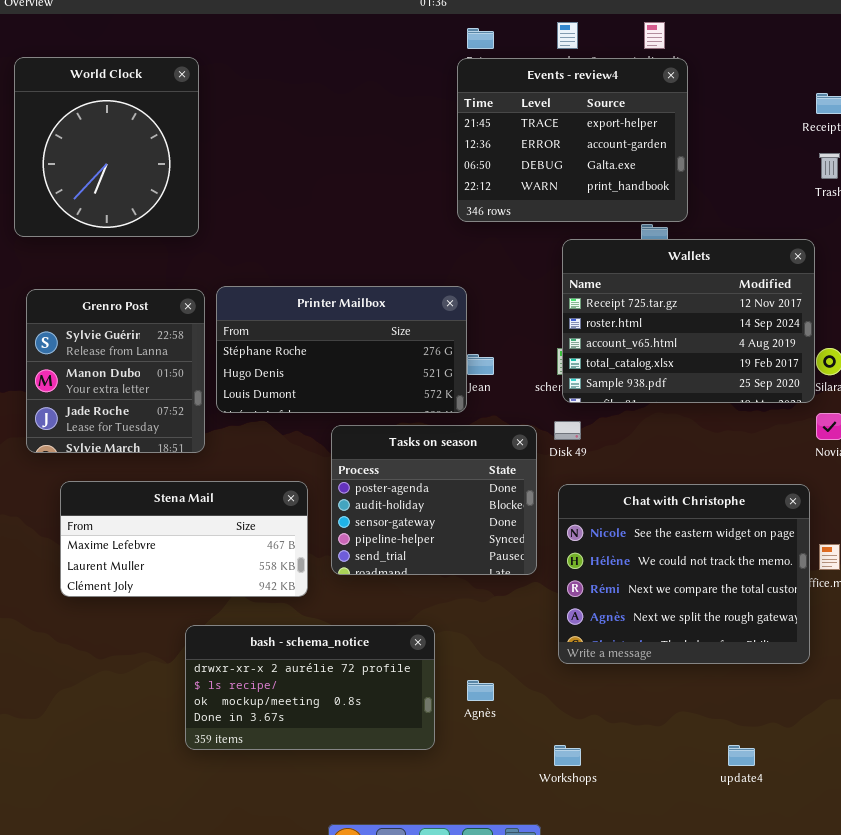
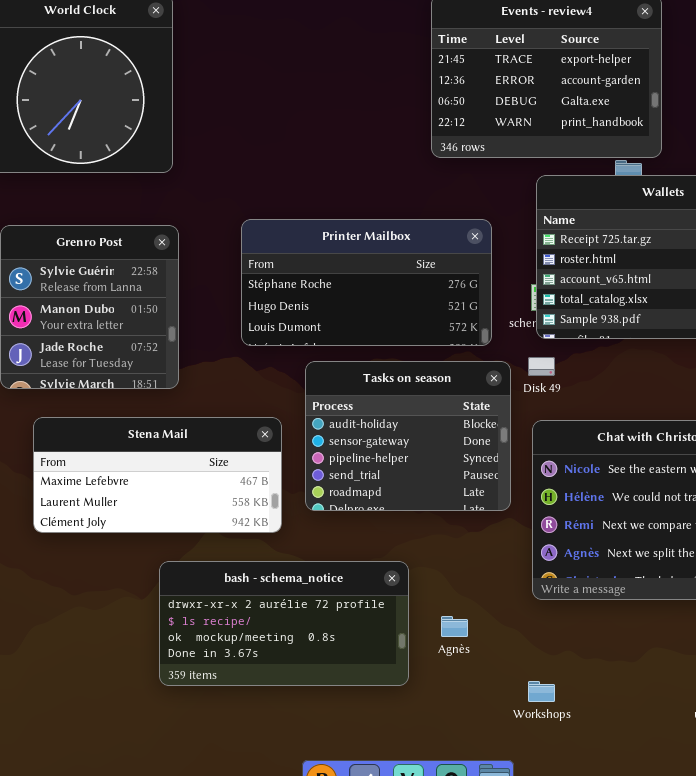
Printer Mailbox: [216,286,467,413] -> [241,219,492,346], moved
Tasks on season: [331,425,537,575] -> [305,361,511,511], scrolled down 1 row

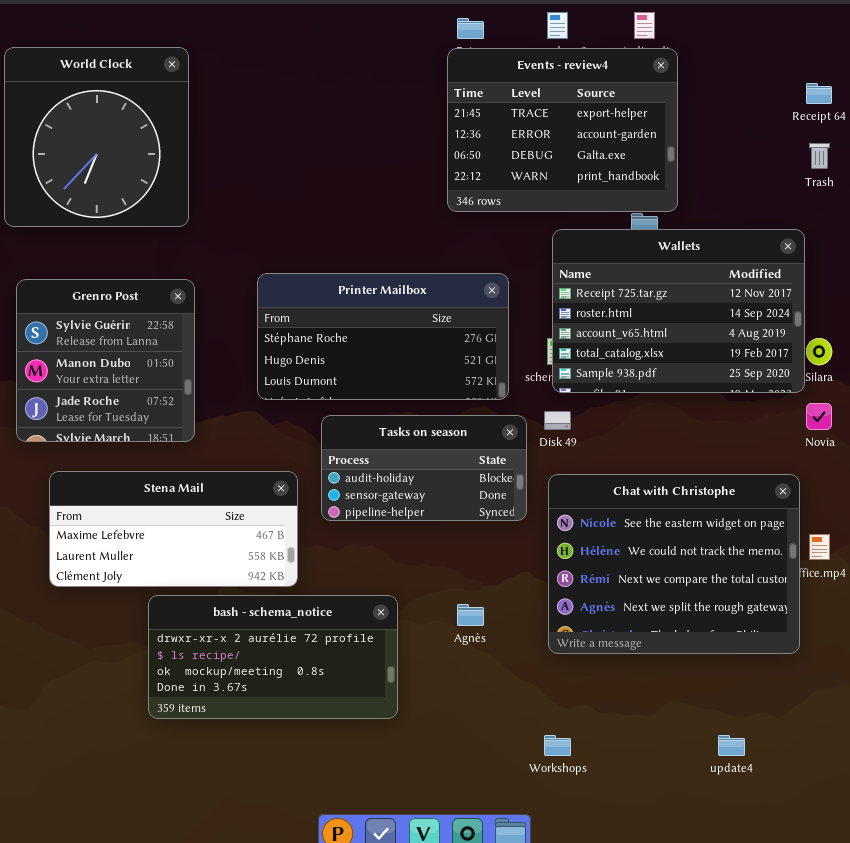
Tasks on season: [305,361,511,511] -> [321,415,527,521], resized
bash - schema_notice: [159,561,409,686] -> [148,595,398,719], moved
Agnès: [441,616,468,637] -> [457,604,484,626], moved

